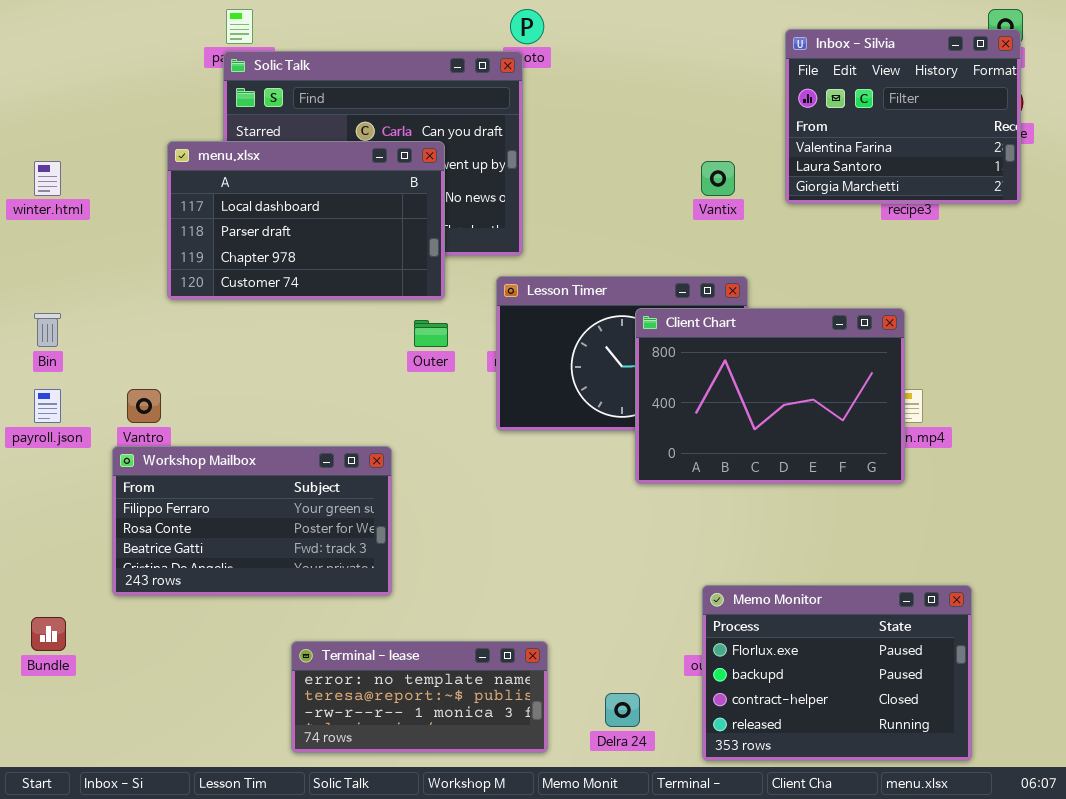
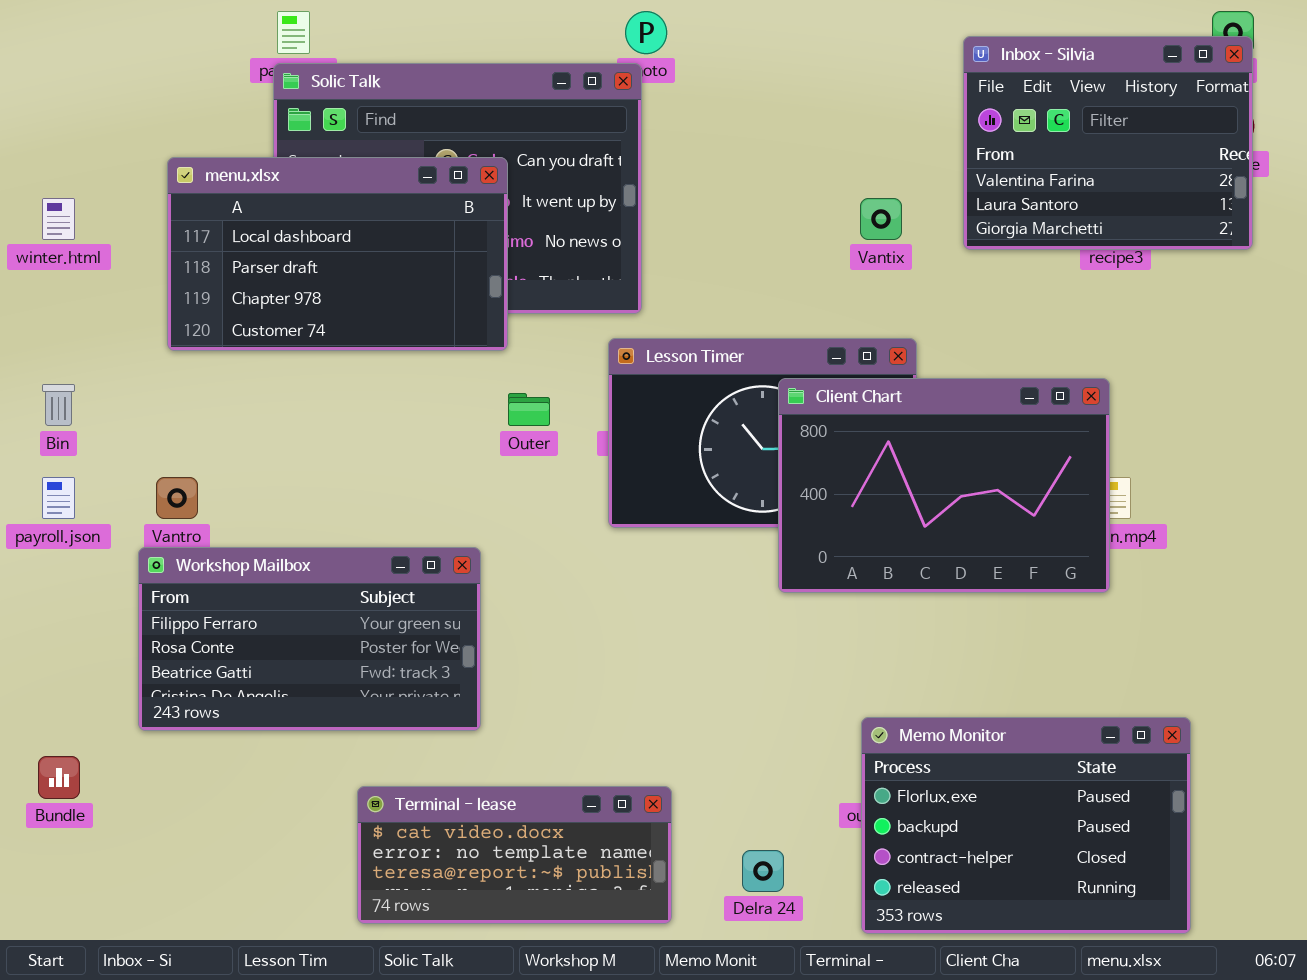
menu.xlsx: [167,141,445,300] -> [167,157,508,351], moved
Terminal - lease: [291,641,548,753] -> [357,786,672,924], scrolled up 1 row

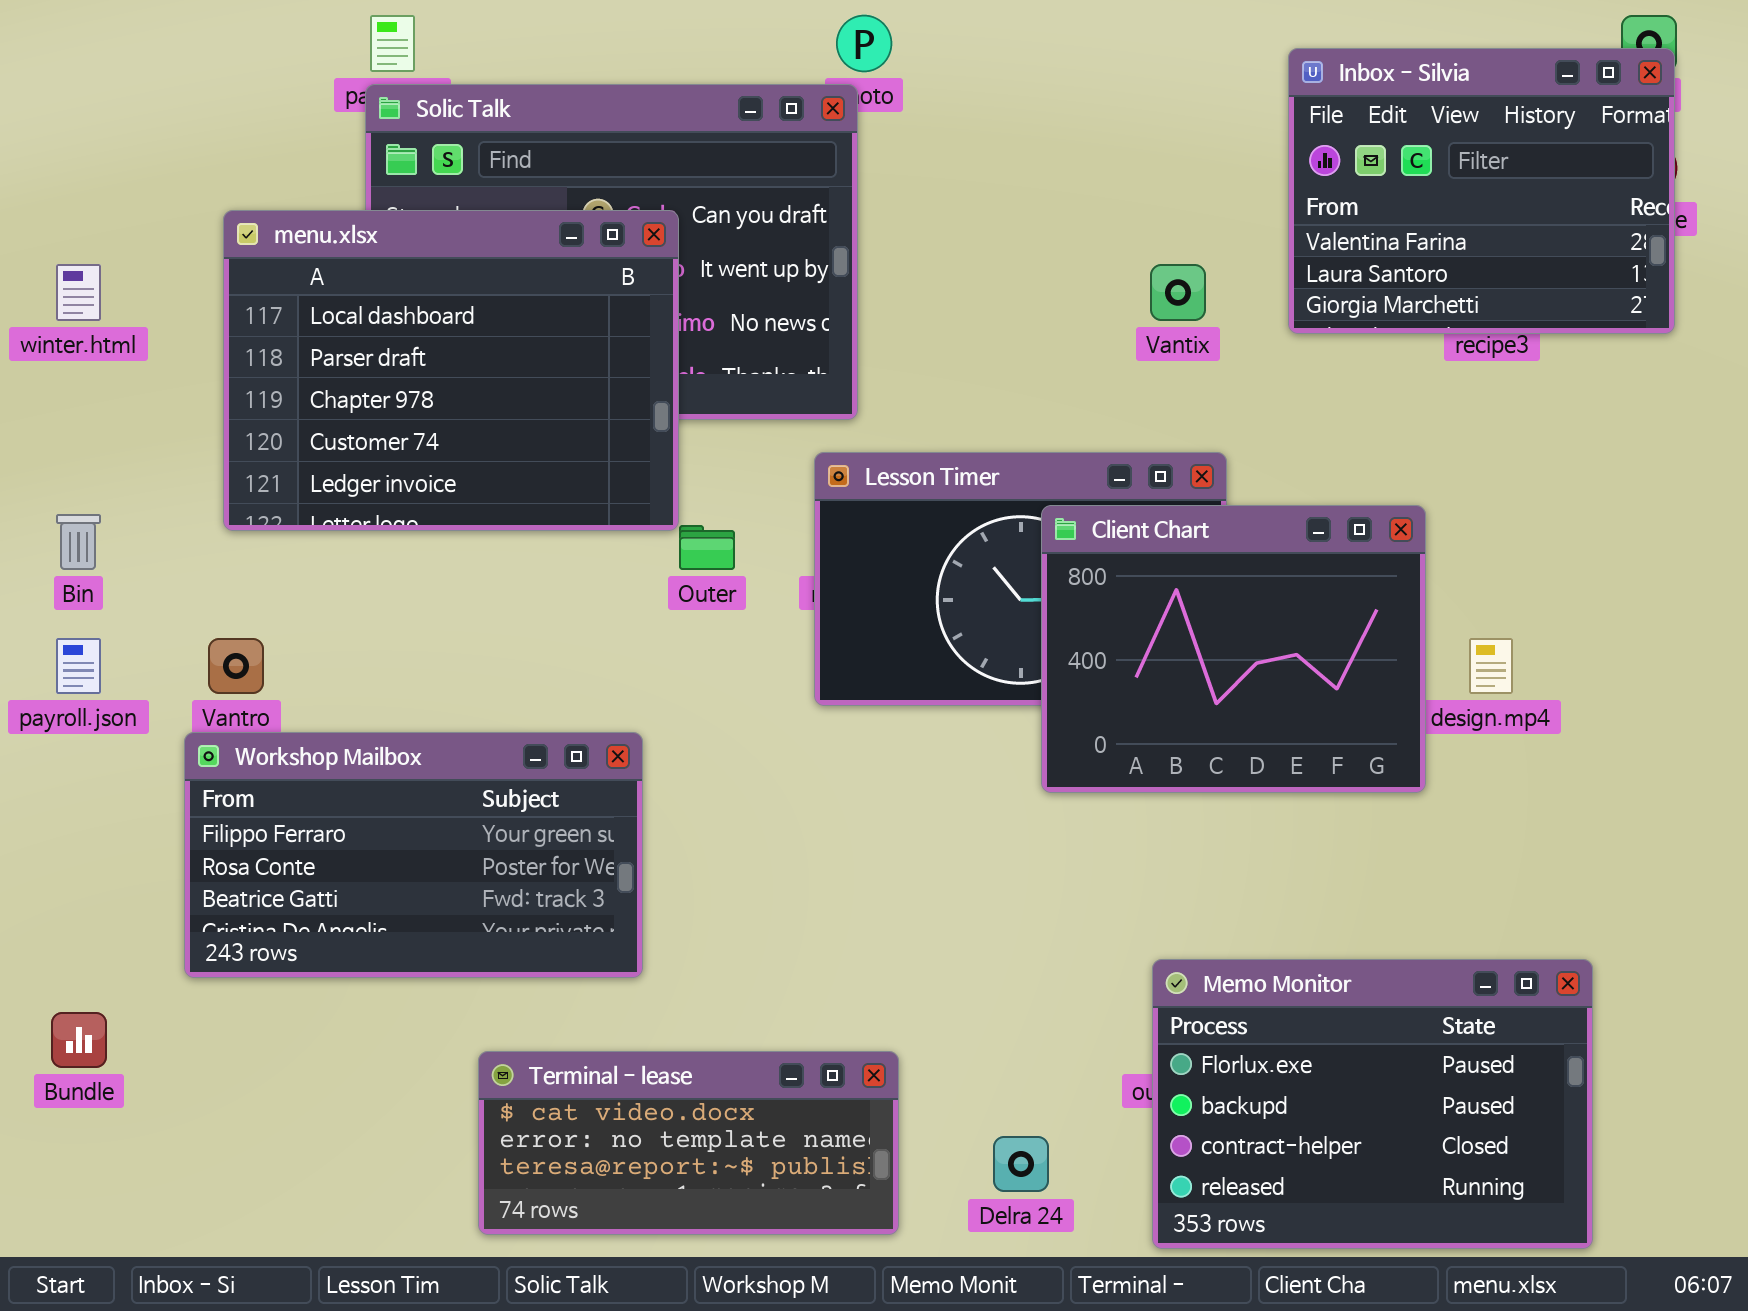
menu.xlsx: [167,157,508,351] -> [223,210,679,531], resized
Client Chart: [778,378,1110,593] -> [1041,505,1426,793], resized

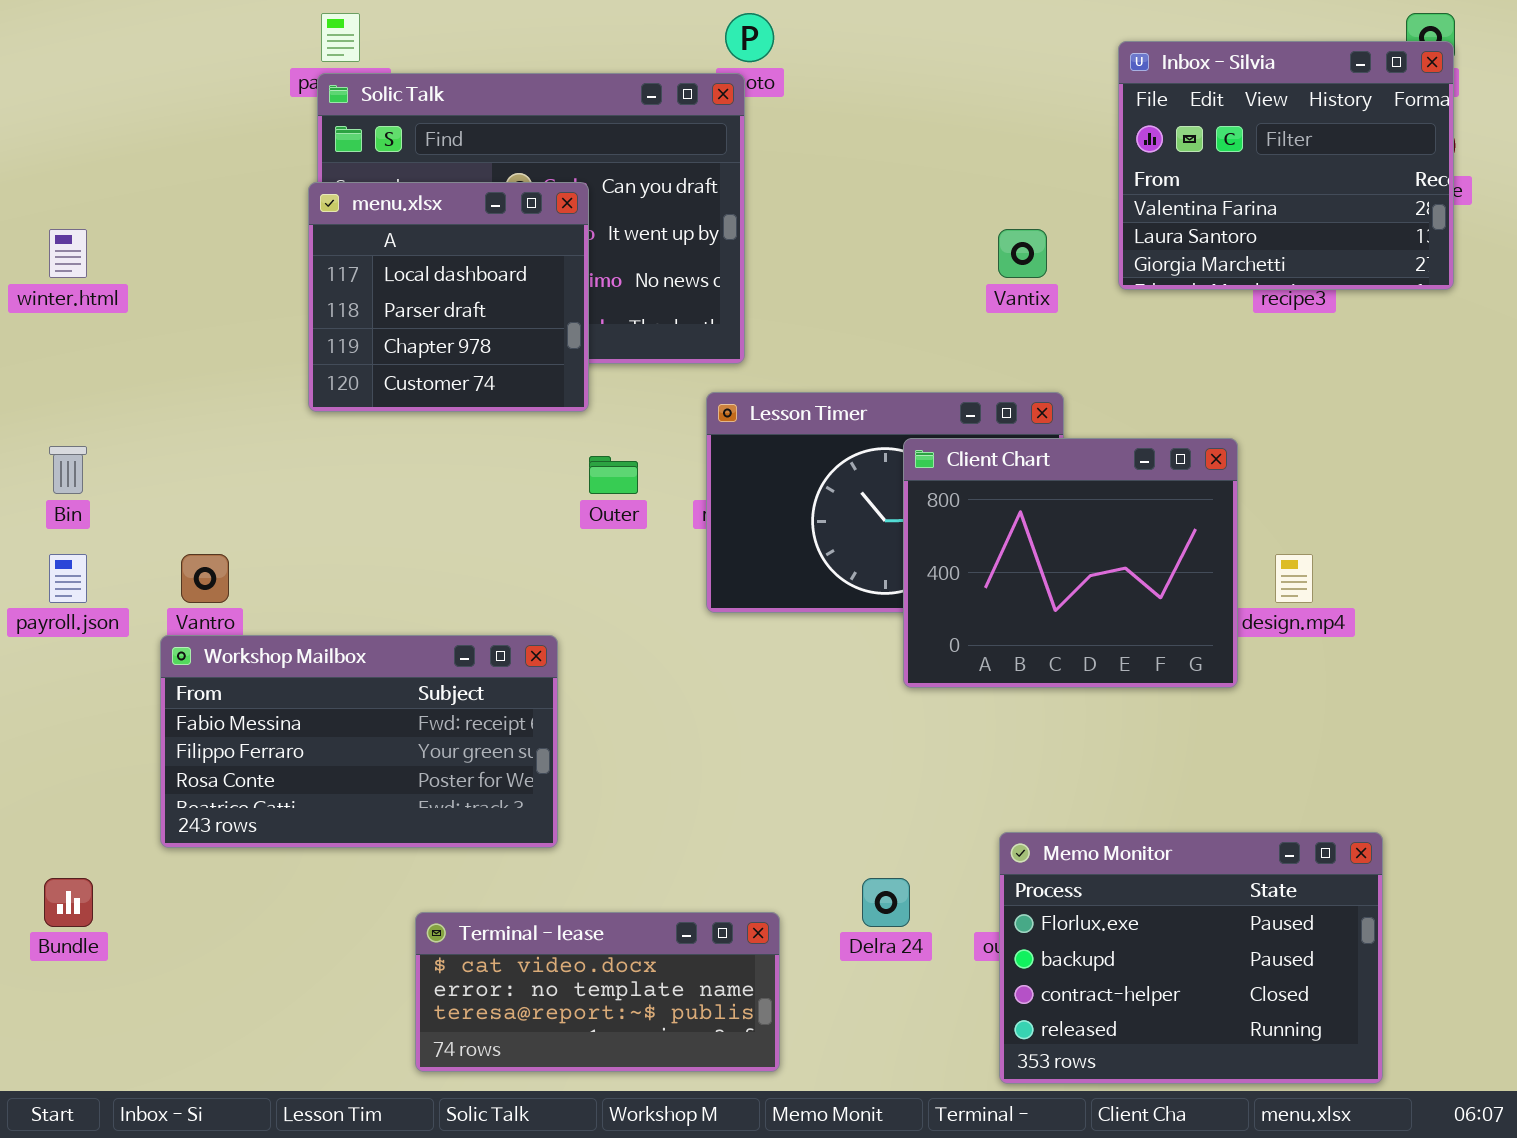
menu.xlsx: [223,210,679,531] -> [308,182,589,412], resized
Workshop Mailbox: [184,732,643,978] -> [160,635,558,848], scrolled up 1 row
Delra 24: [993,1136,1049,1192] -> [862,878,910,927], moved

